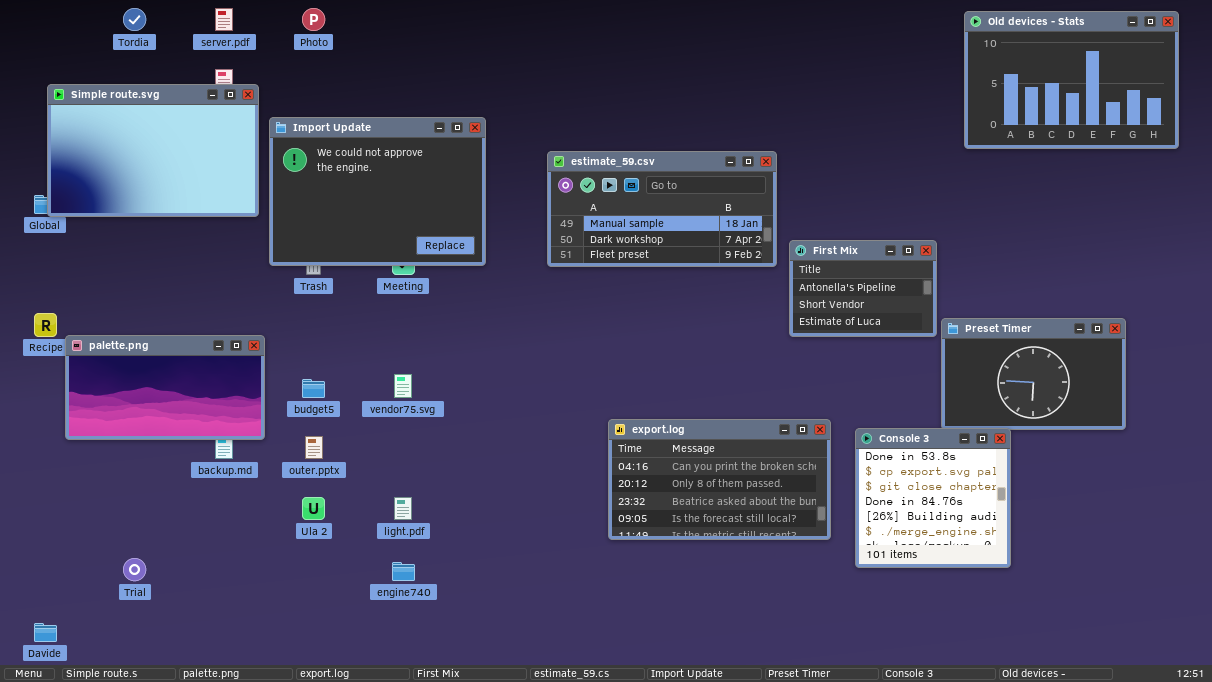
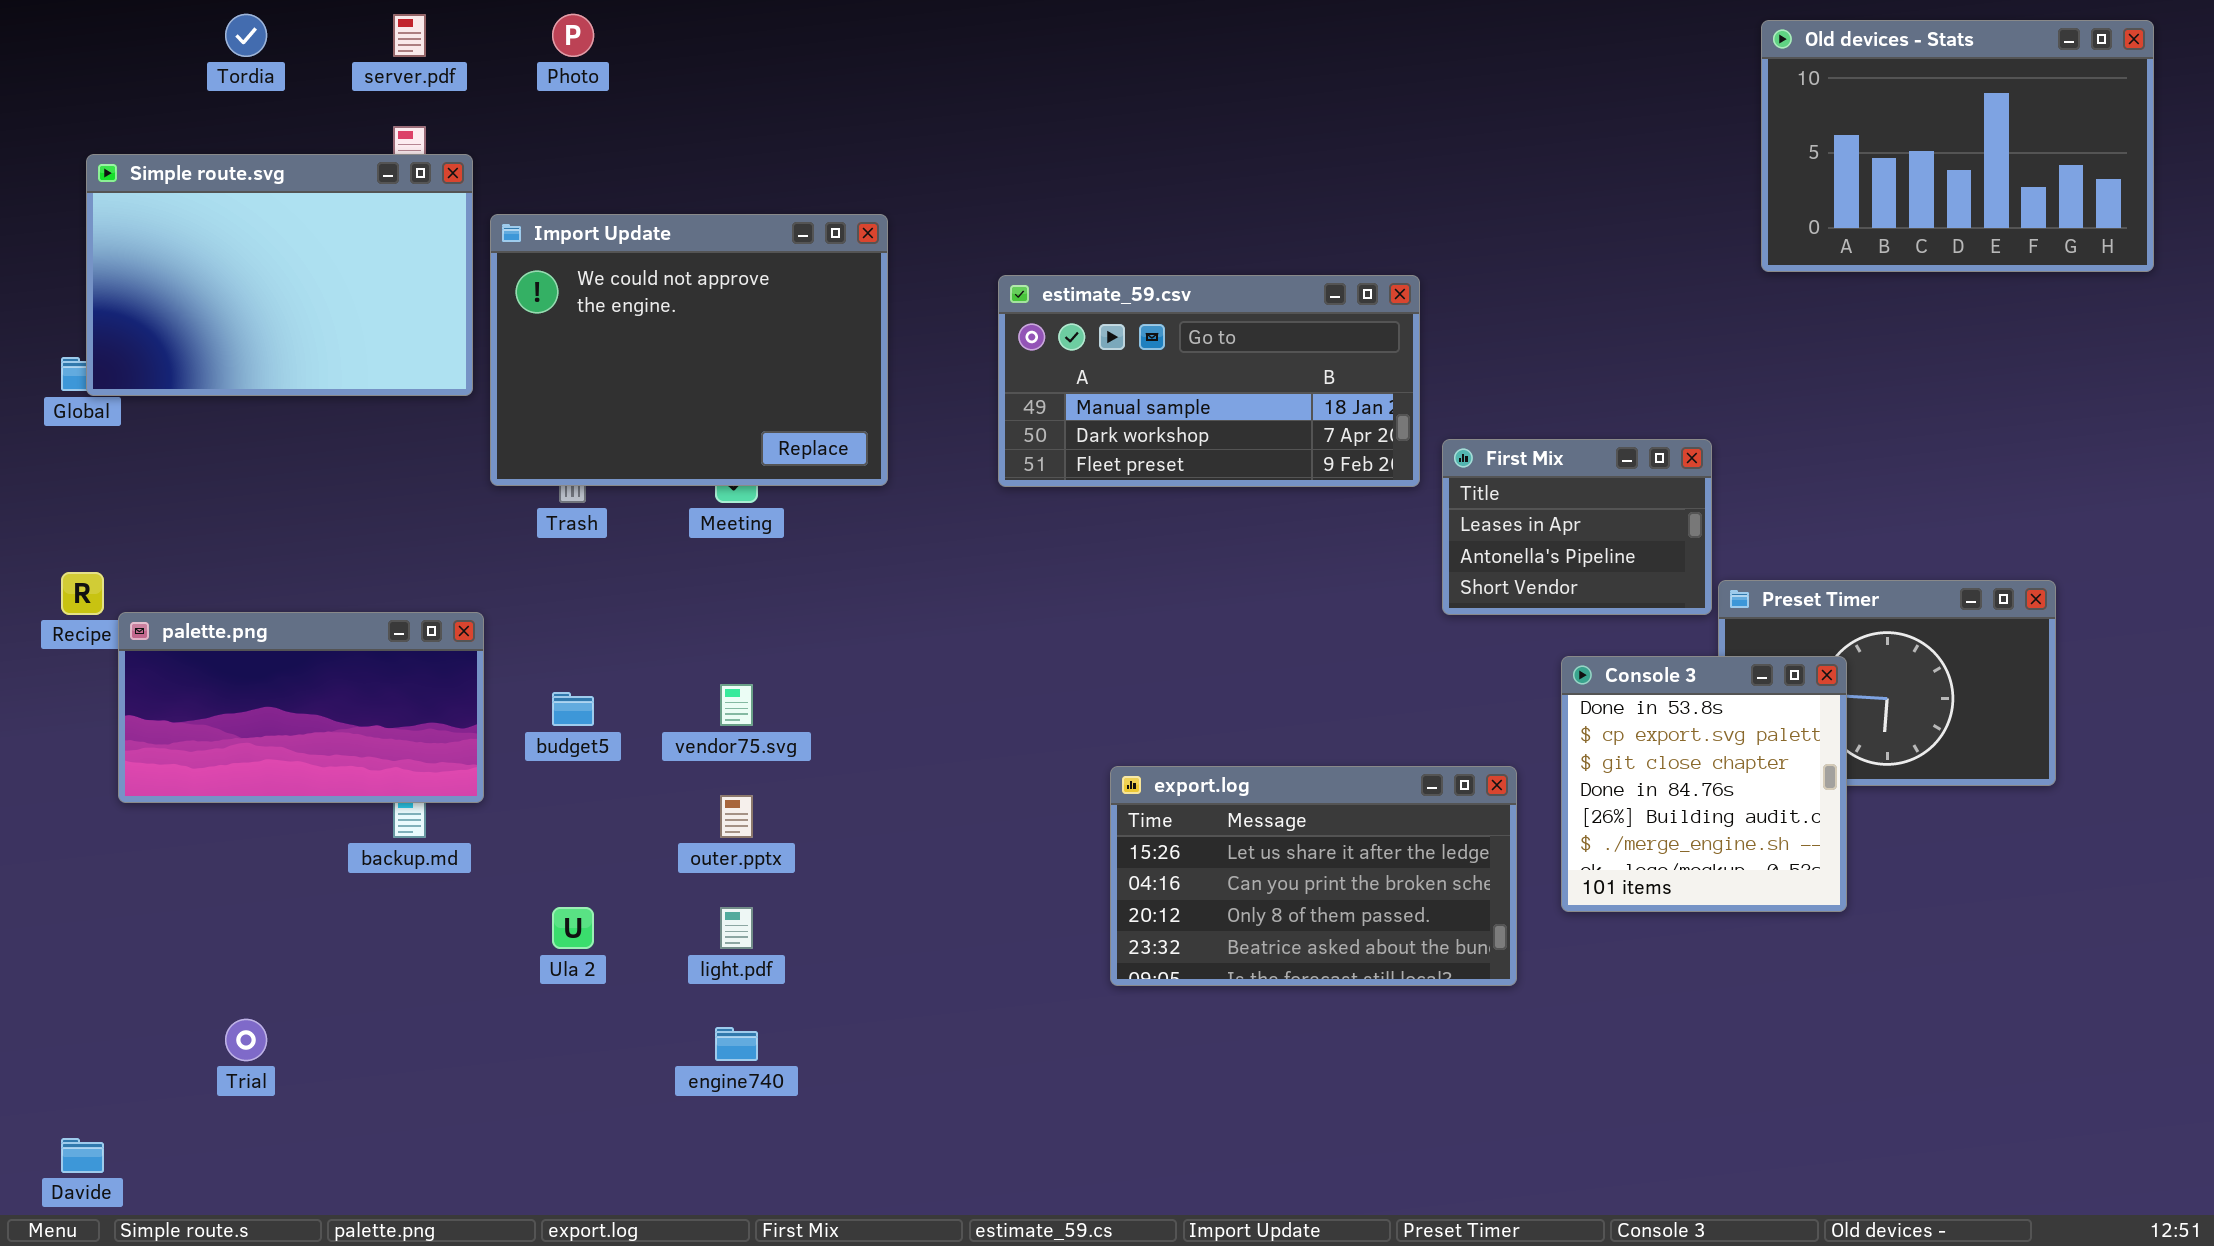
First Mix: [789,240,937,337] -> [1442,439,1712,615], scrolled up 1 row
export.log: [608,419,831,540] -> [1110,766,1517,986], scrolled up 1 row
Console 3: [855,428,1011,568] -> [1561,656,1847,912], moved
outer.pptx: [305,436,323,459] -> [720,795,753,838], moved

